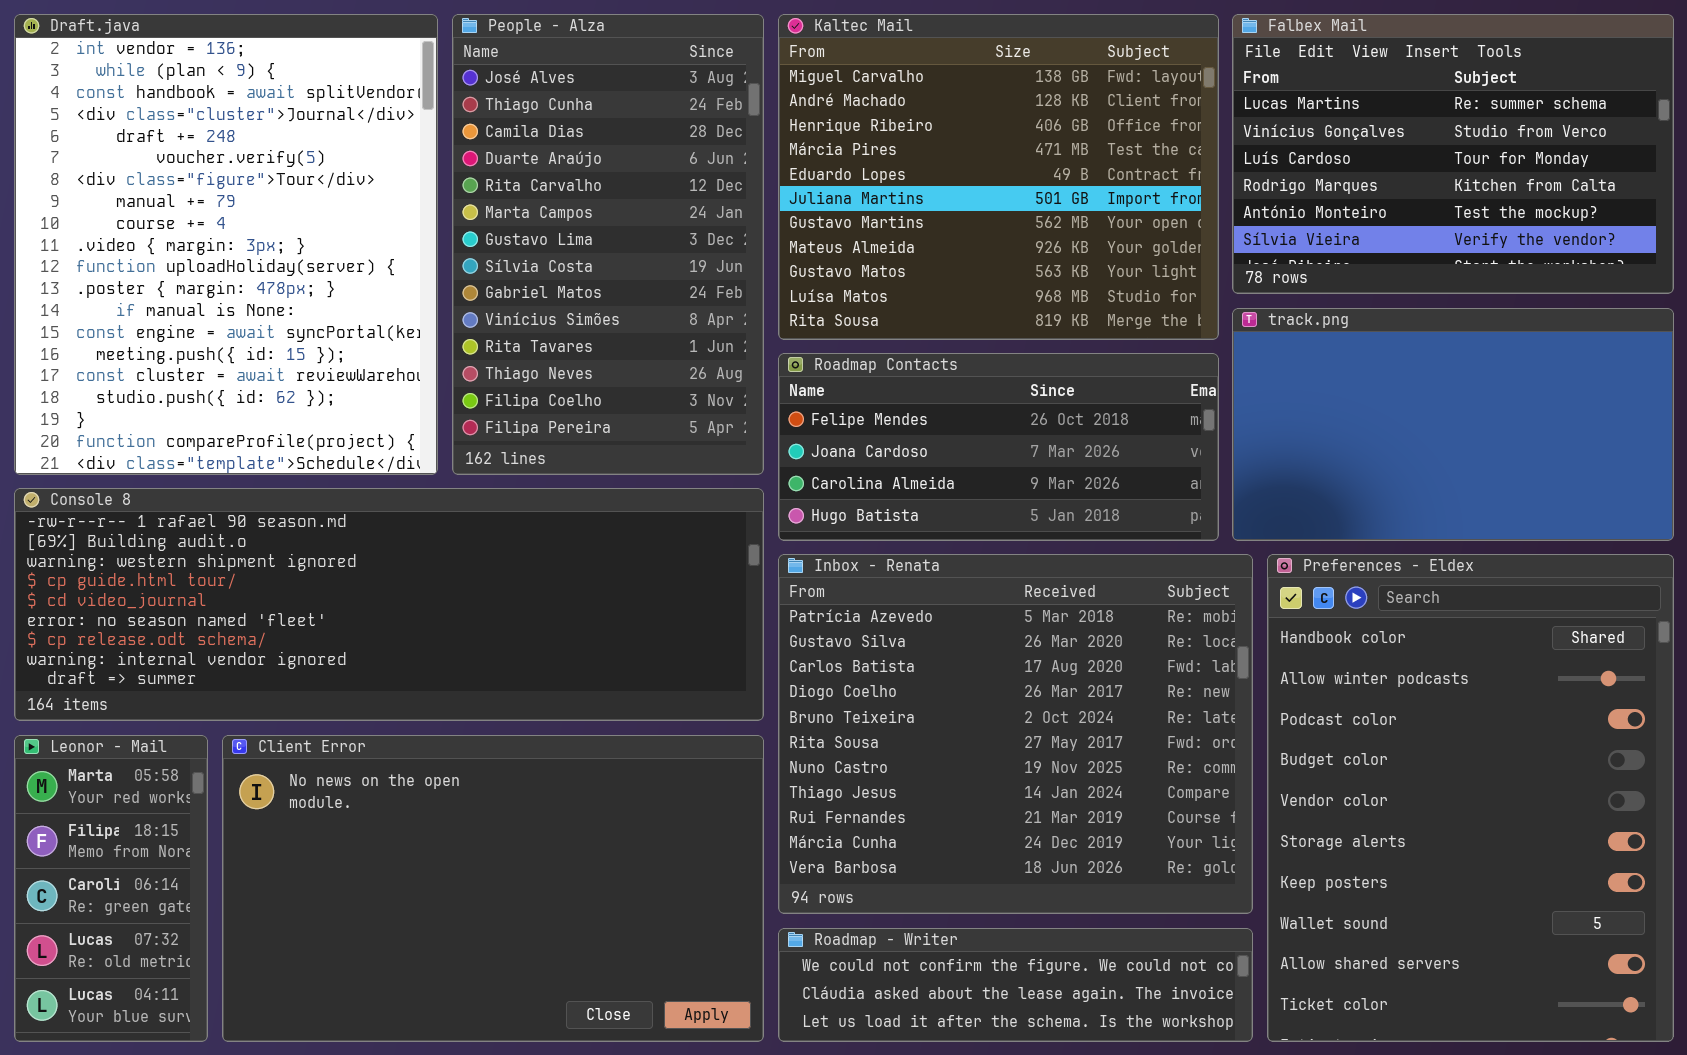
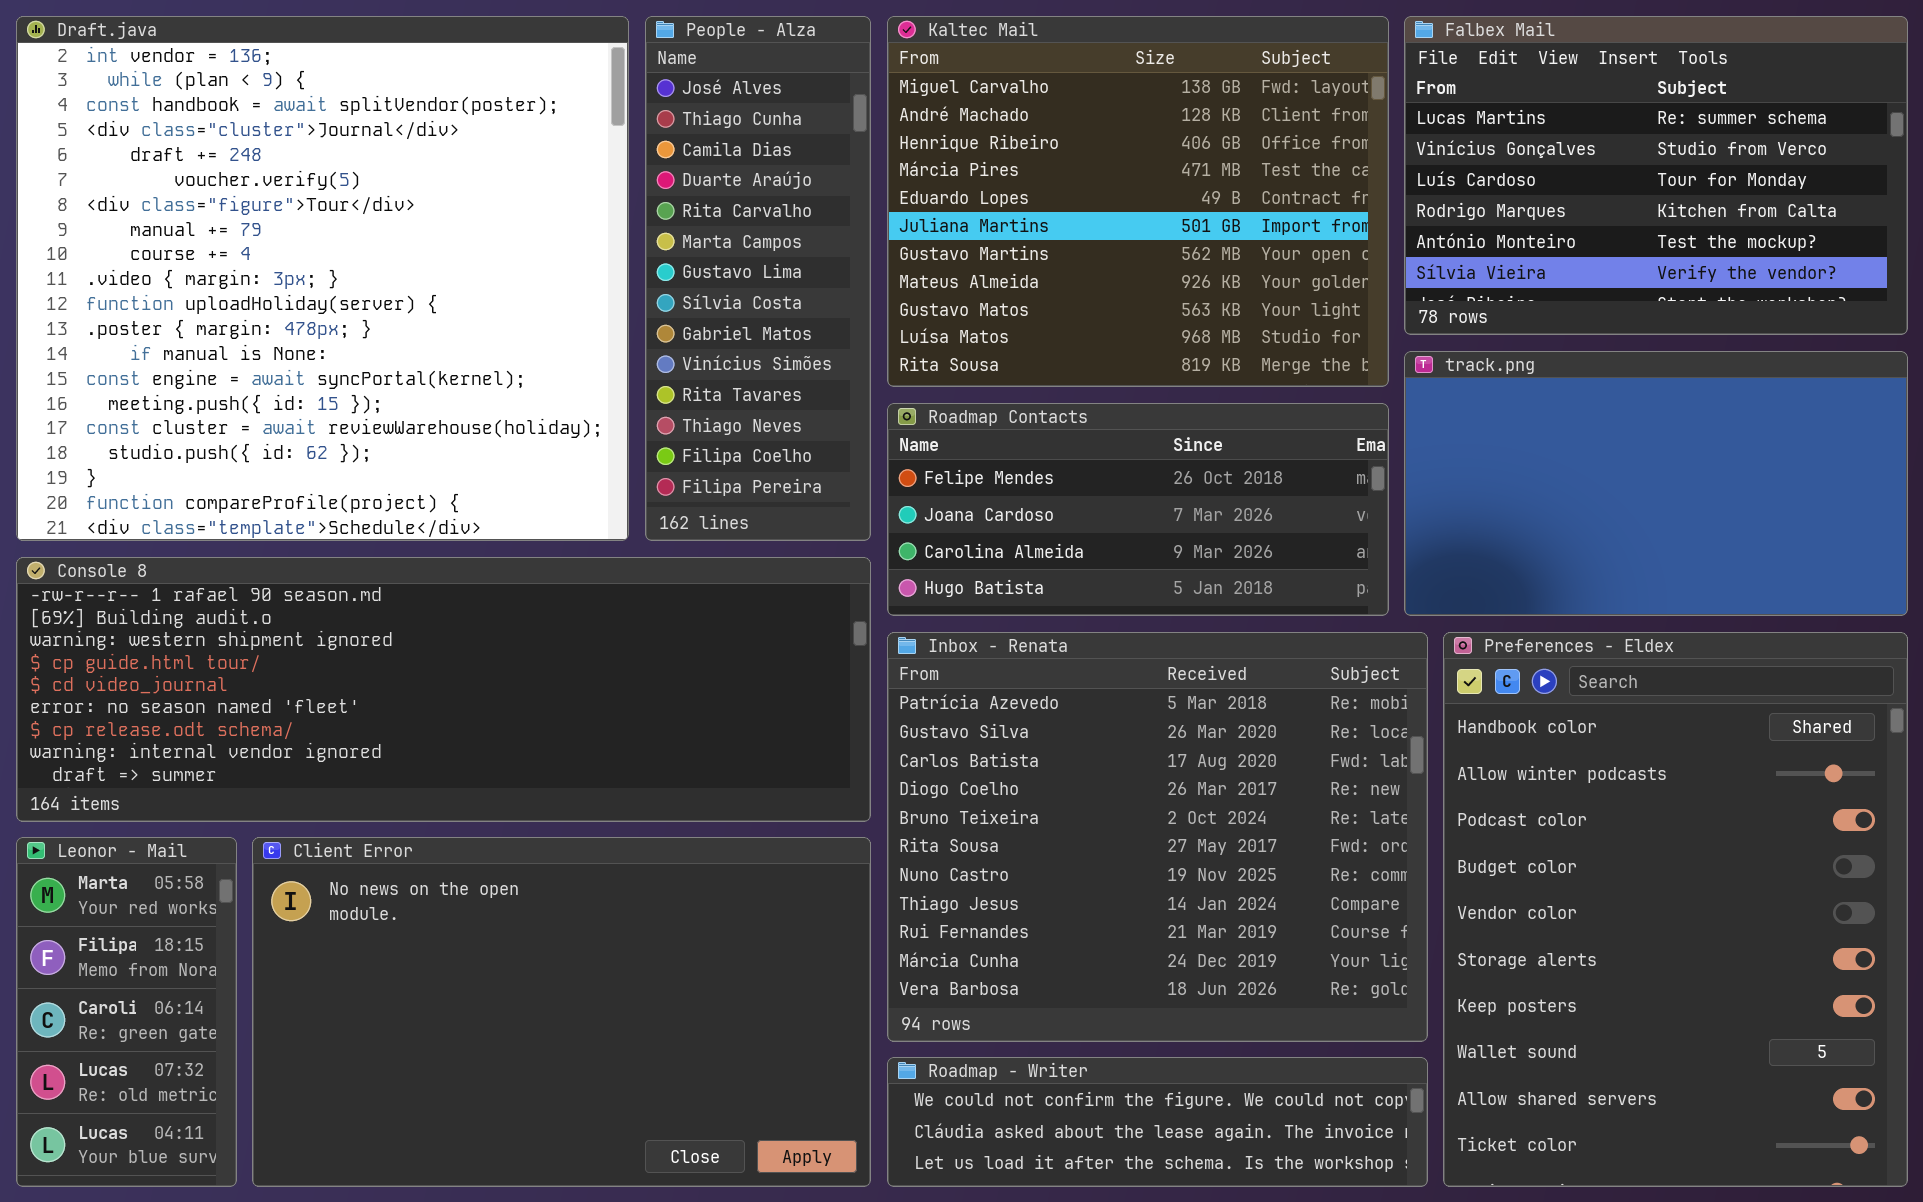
Draft.java: [14,14,438,475] -> [16,16,629,541], resized
People - Alza: [452,14,764,475] -> [645,16,871,541], resized

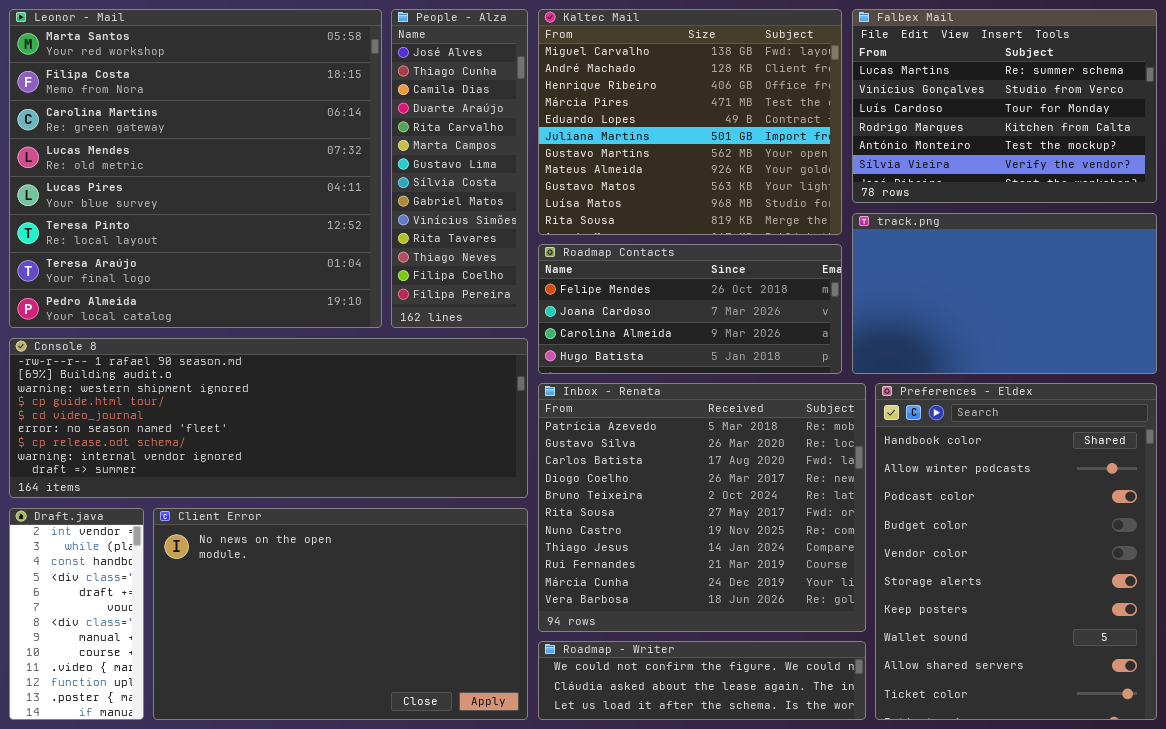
Draft.java: [16,16,629,541] -> [9,508,144,720], moved, resized
Leonor - Mail: [16,837,237,1187] -> [9,9,382,328], moved, resized

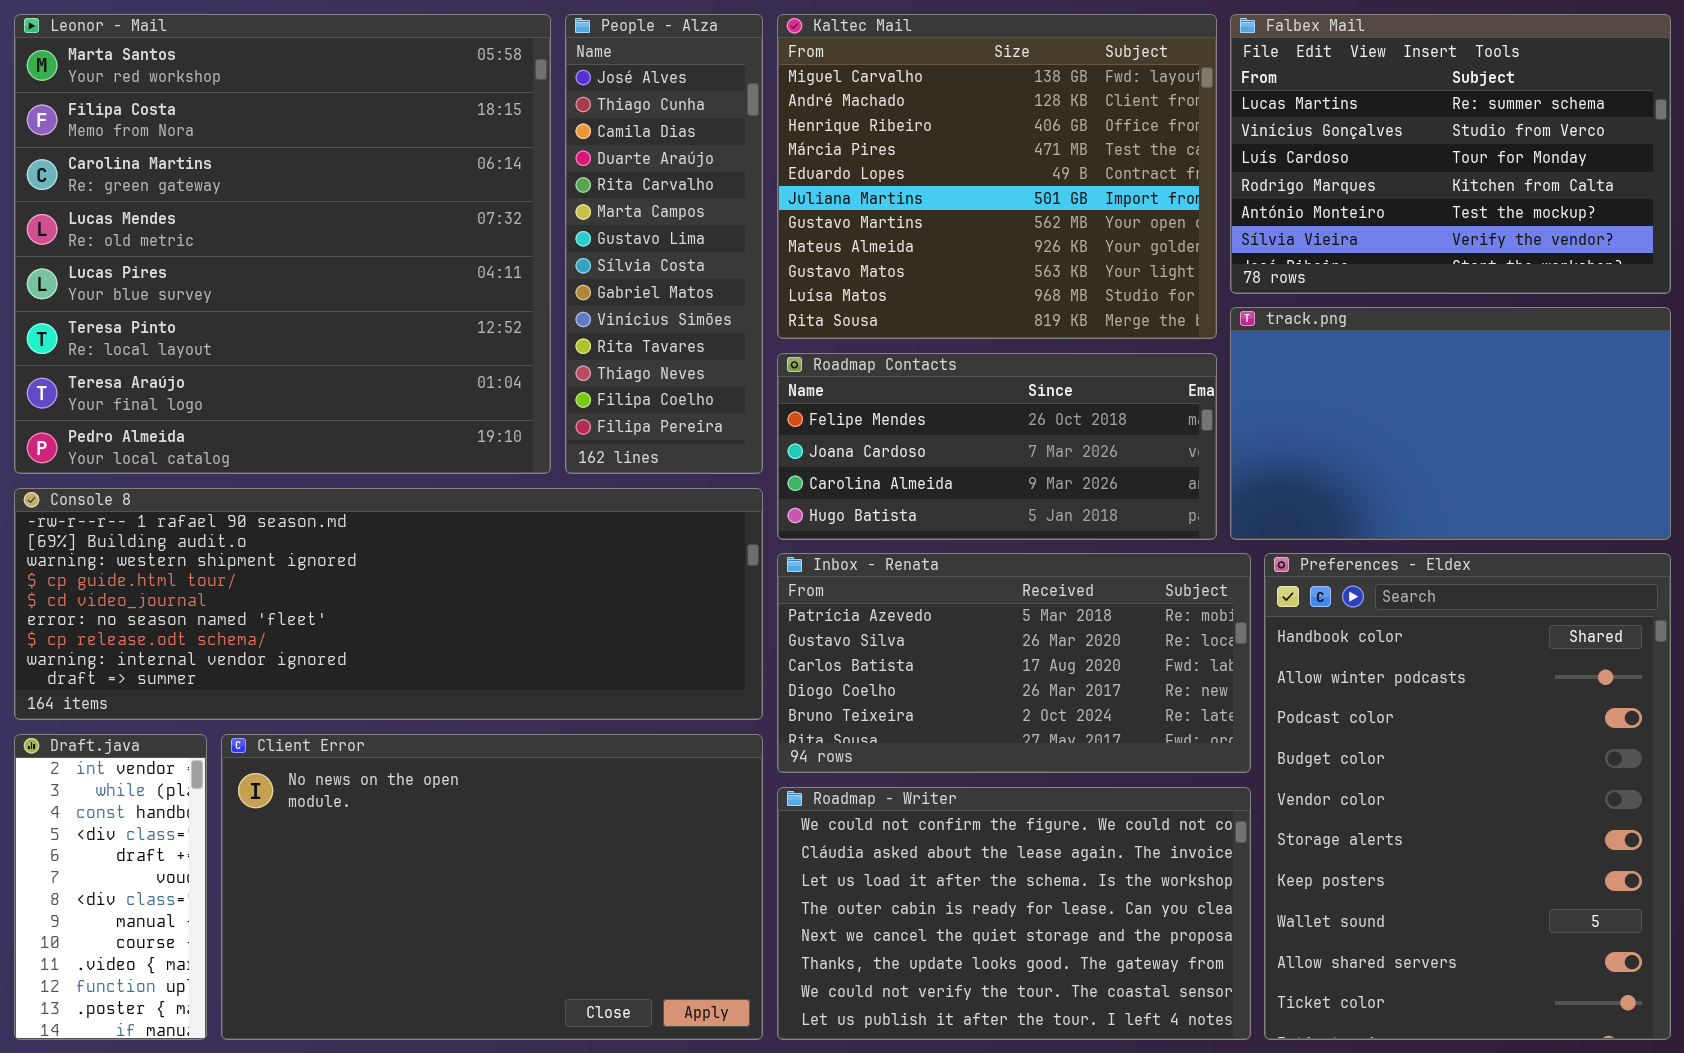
Inbox - Renata: [538,383,866,632] -> [777,553,1251,773], resized
Roadmap - Writer: [538,641,866,720] -> [777,787,1251,1040], resized

